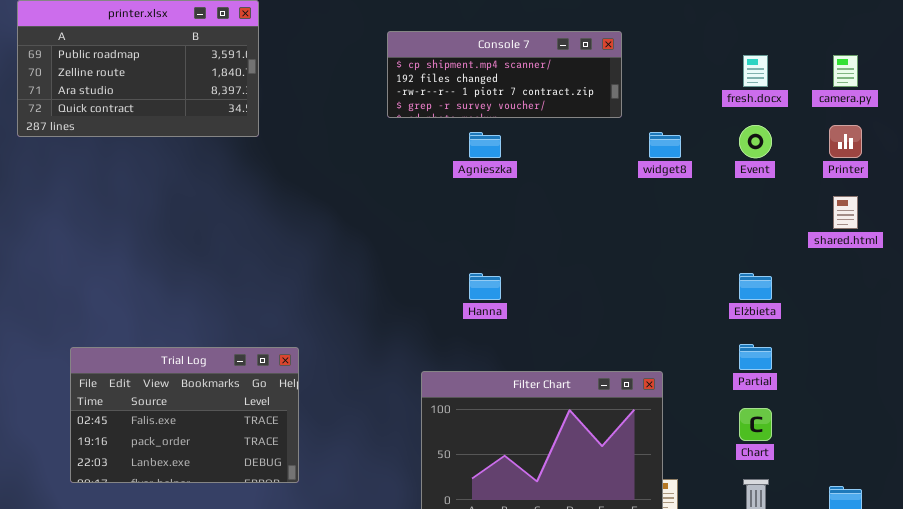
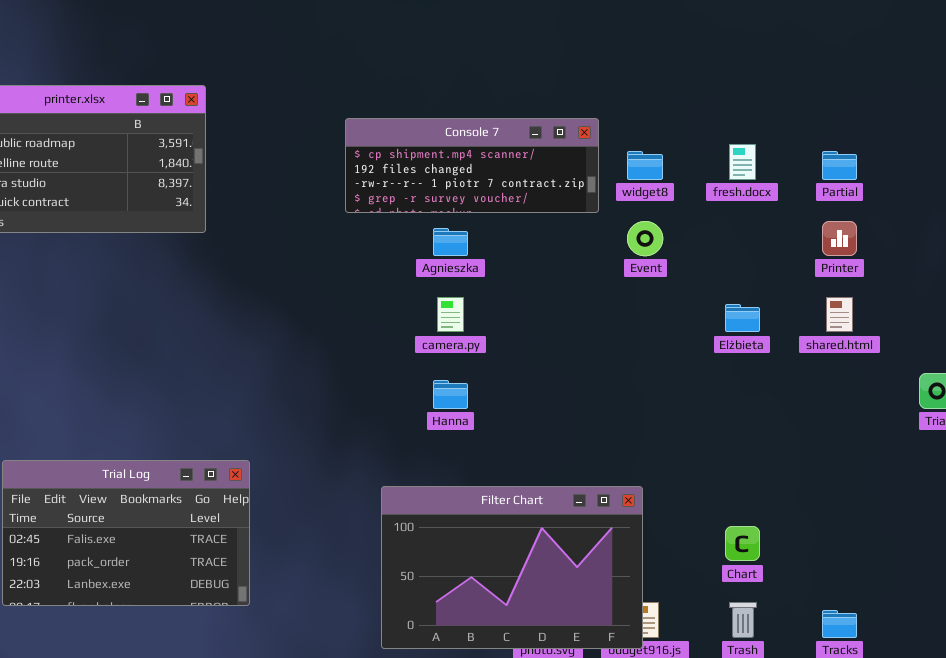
camera.py: [833,55,858,87] -> [437,297,464,332], moved
Event: [739,125,772,158] -> [627,221,663,256], moved
widget8: [649,132,681,158] -> [627,151,663,180], moved
Elżbieta: [739,273,772,300] -> [725,304,760,332], moved
Partial: [739,344,772,370] -> [822,151,857,180], moved

